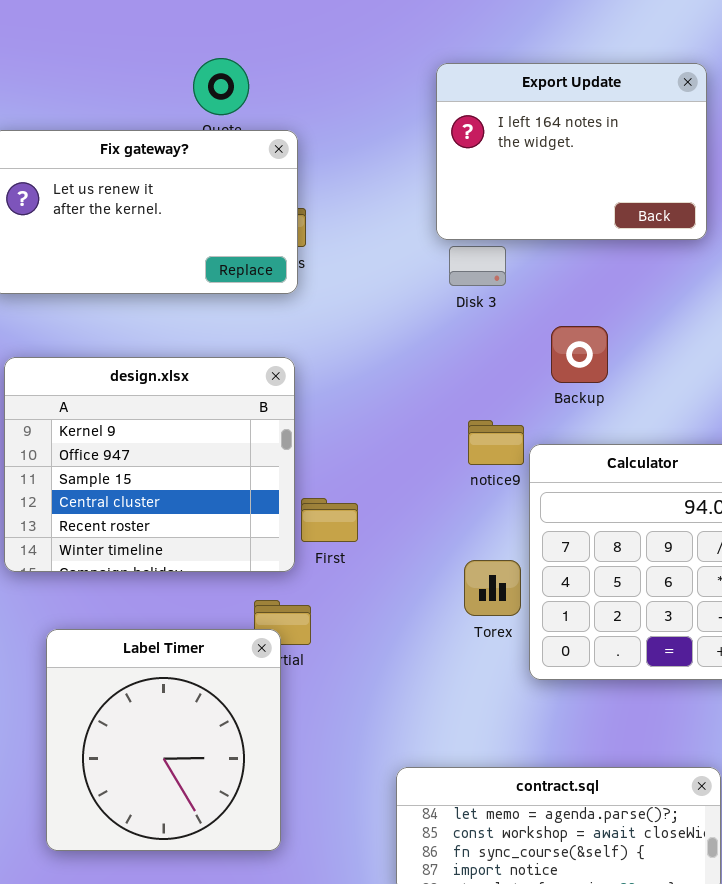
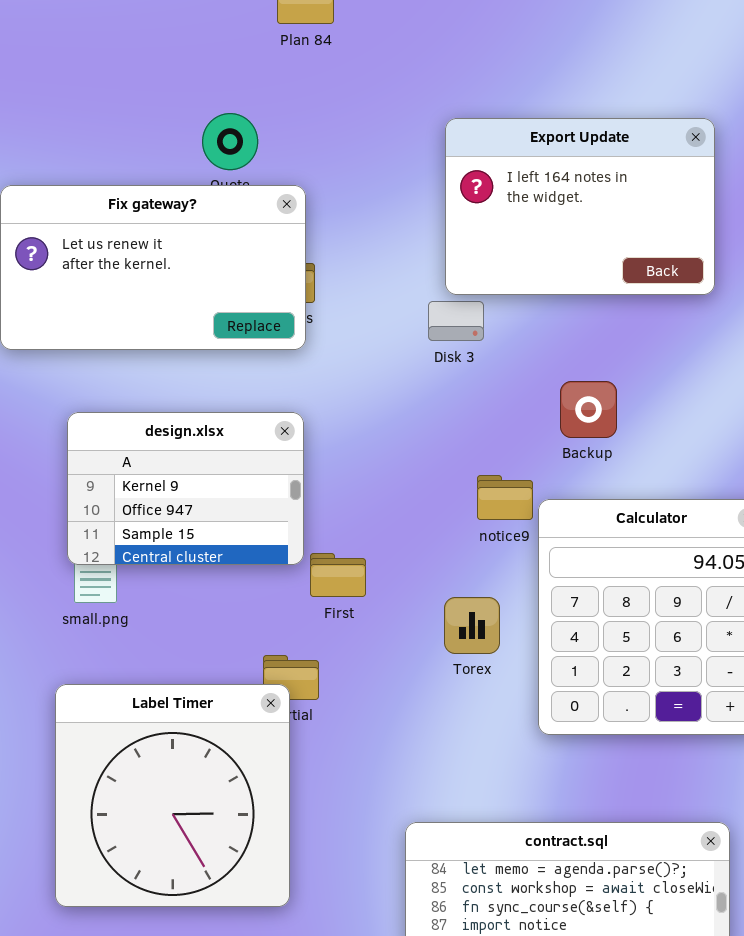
Disk 3: [449,246,506,286] -> [428,301,484,341], moved
design.xlsx: [4,357,295,572] -> [67,412,304,565], resized
Torex: [464,560,521,616] -> [444,597,500,654], moved

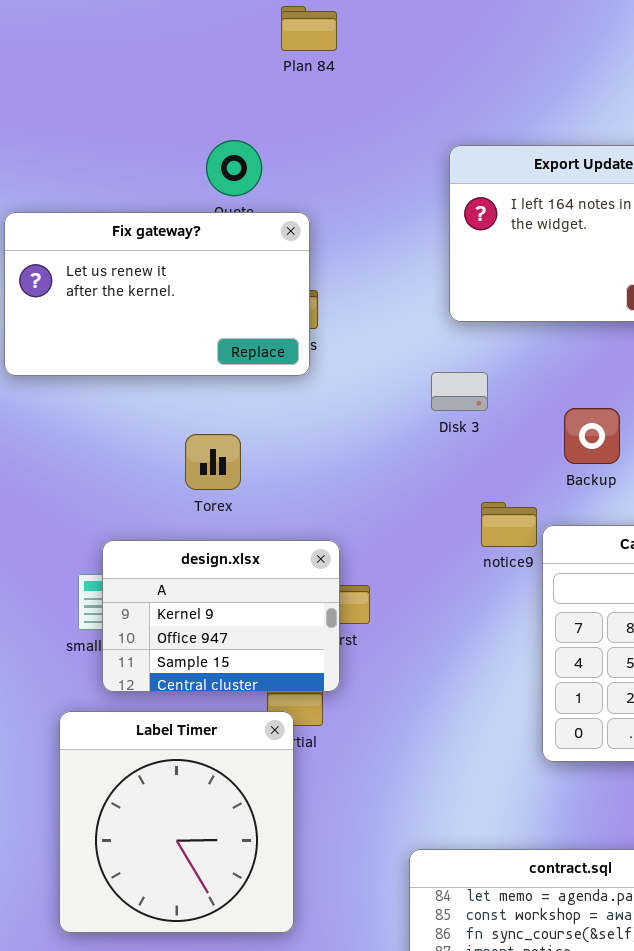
Disk 3: [428,301,484,341] -> [431,372,488,411], moved
design.xlsx: [67,412,304,565] -> [102,540,340,692], moved
Torex: [444,597,500,654] -> [185,434,241,490], moved

